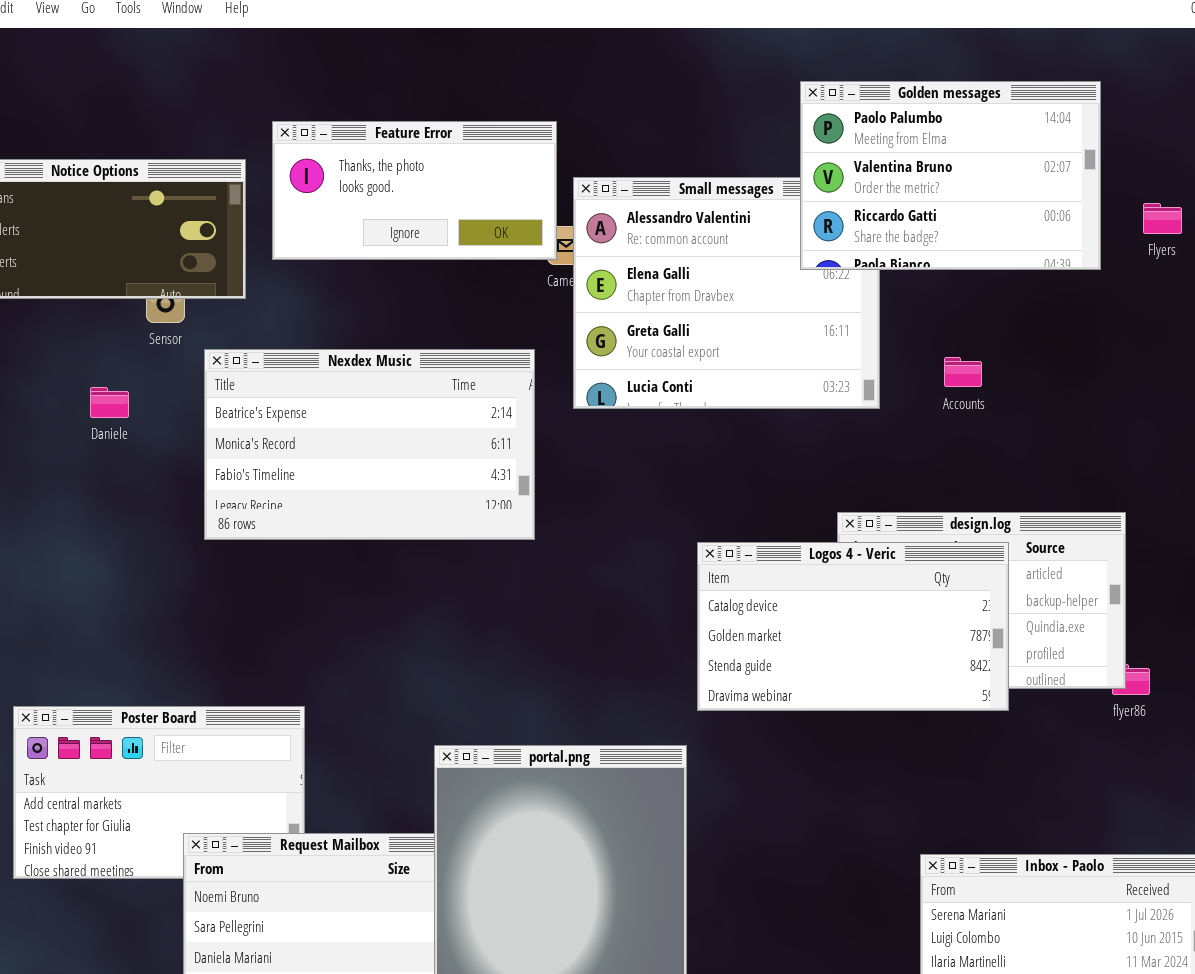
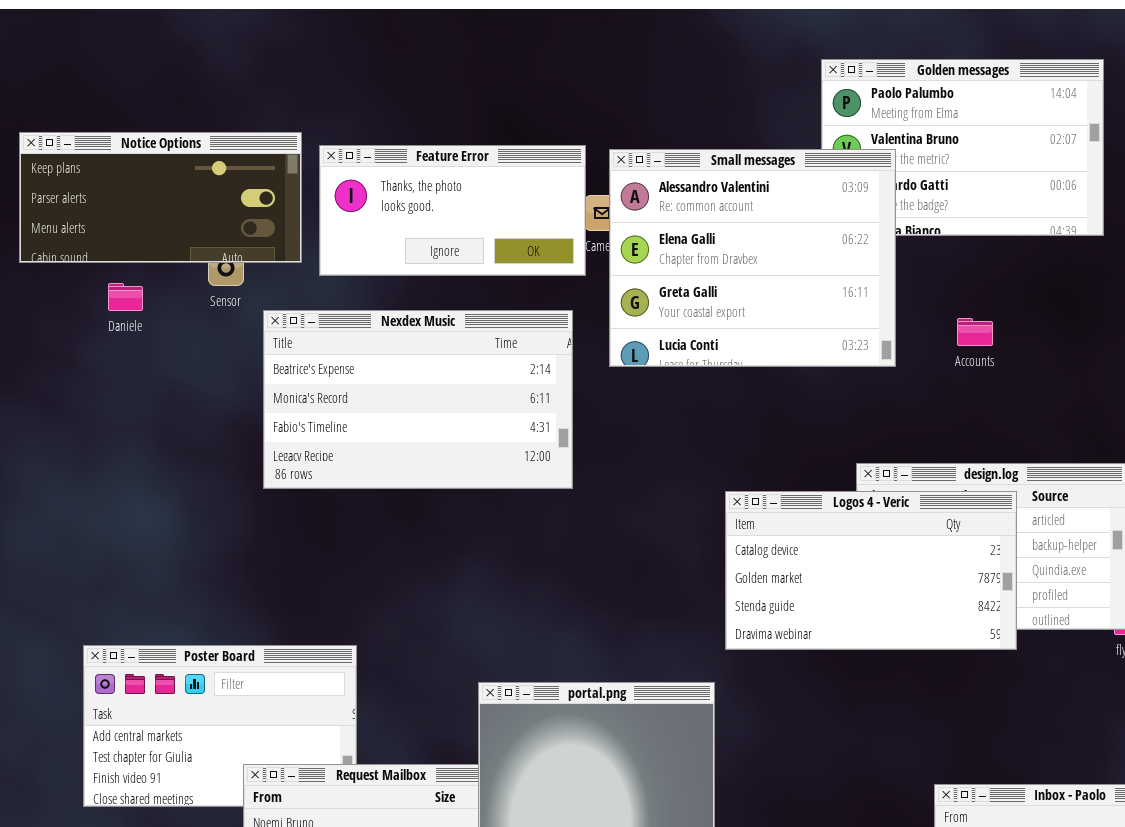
Feature Error: [272,121,557,260] -> [319,145,586,276], moved
Small messages: [573,177,880,409] -> [609,149,896,367], raised
Daniele: [90,387,129,418] -> [108,283,143,311], moved

